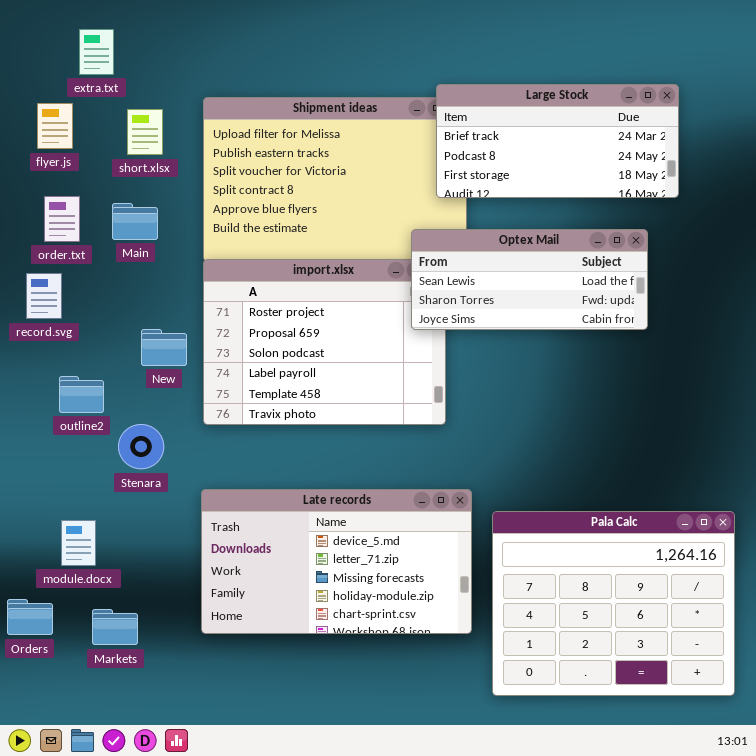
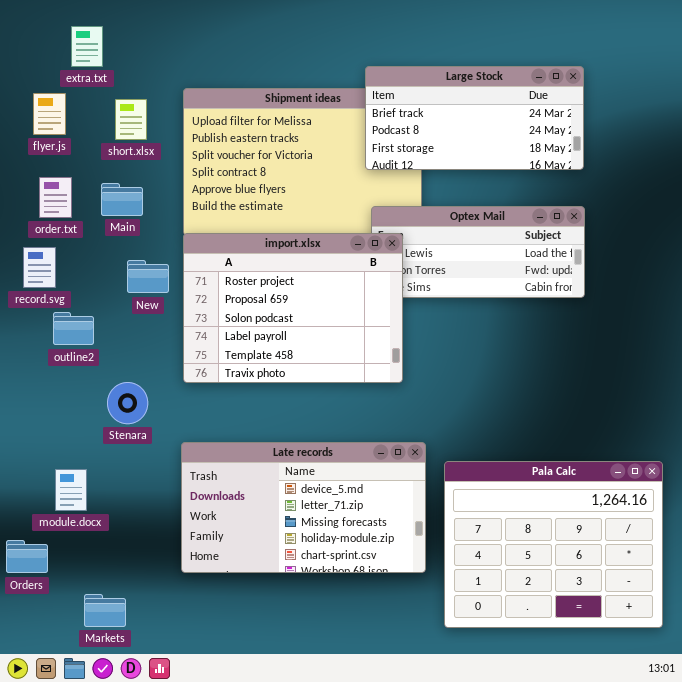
Large Stock: [436,84,679,198] -> [365,66,584,170], moved
import.xlsx: [203,259,446,425] -> [183,233,403,383], raised
New: [141,329,187,366] -> [127,260,169,293], moved
outline2: [59,376,104,413] -> [53,312,94,345], moved
Markets: [92,609,138,645] -> [84,594,126,627], moved

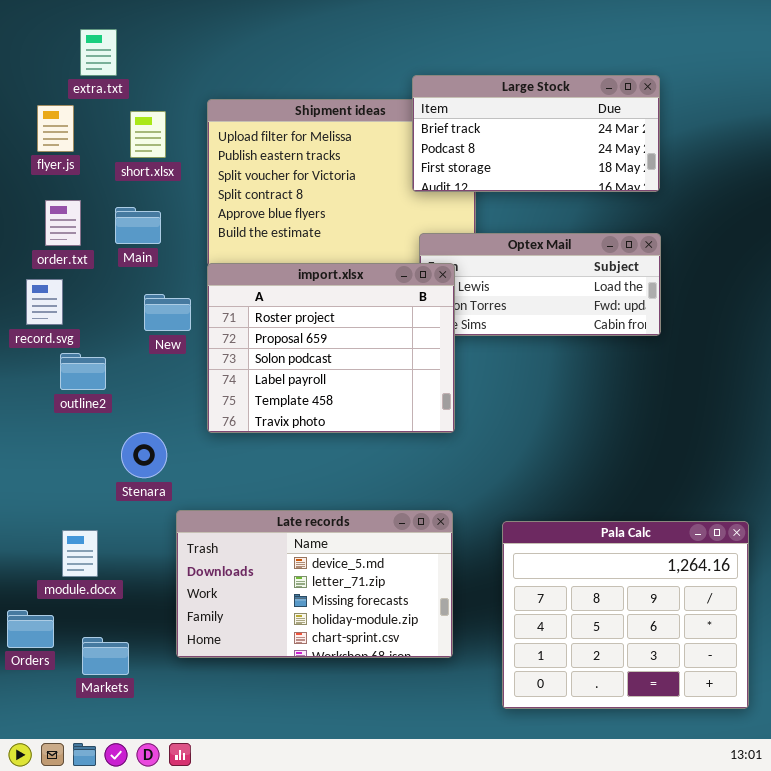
Late records: [181,442,426,573] -> [176,510,453,658], moved
Markets: [84,594,126,627] -> [82,637,129,675], moved

